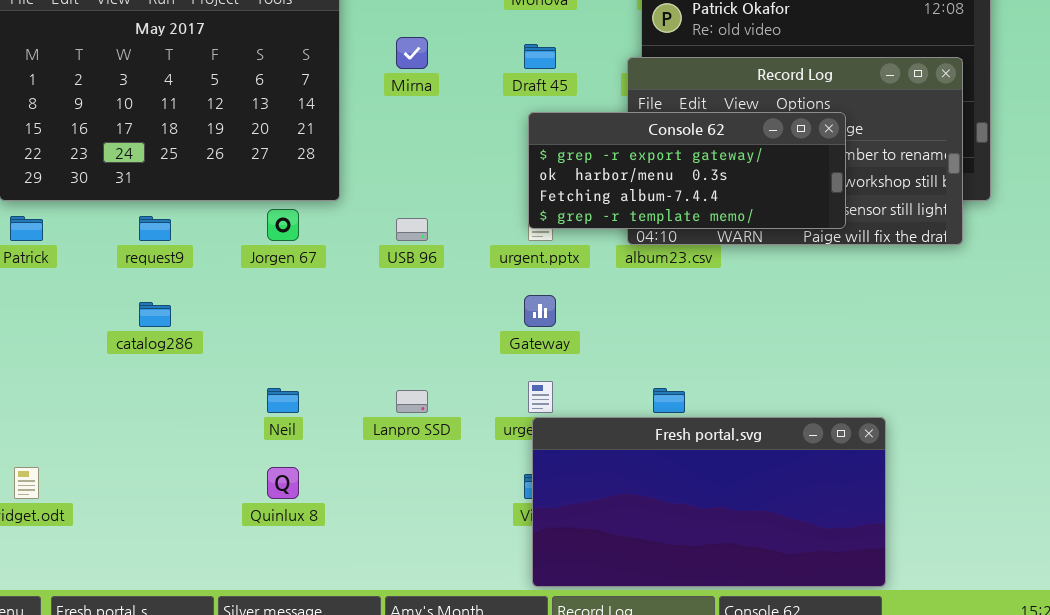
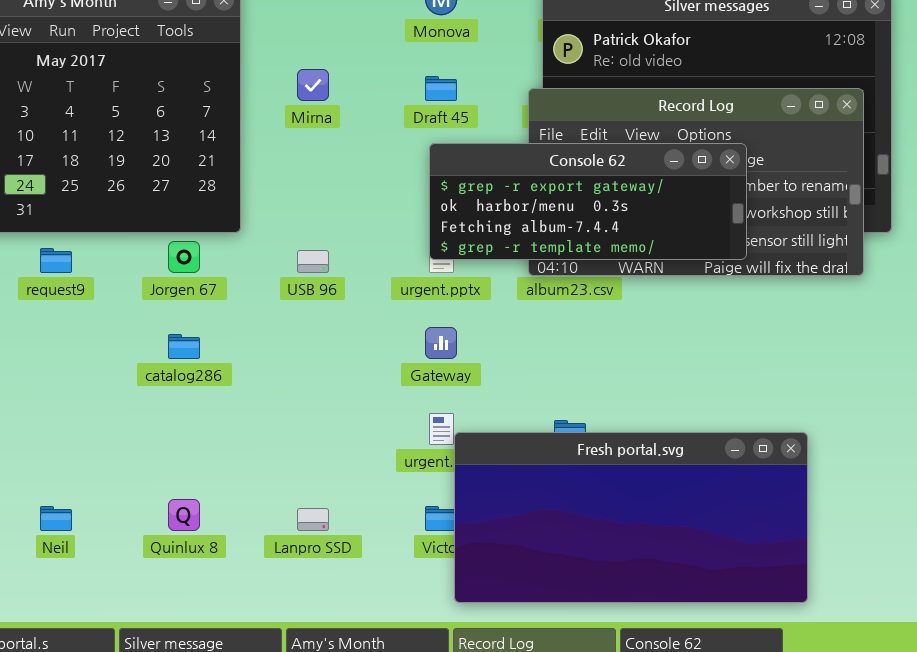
catalog286: [139,302,171,327] -> [168,334,200,359], moved
Neil: [267,388,299,413] -> [40,506,72,531], moved
Lanpro SSD: [396,390,428,413] -> [297,508,329,531], moved
Fresh portal.svg: [532,417,886,587] -> [454,432,808,603], moved

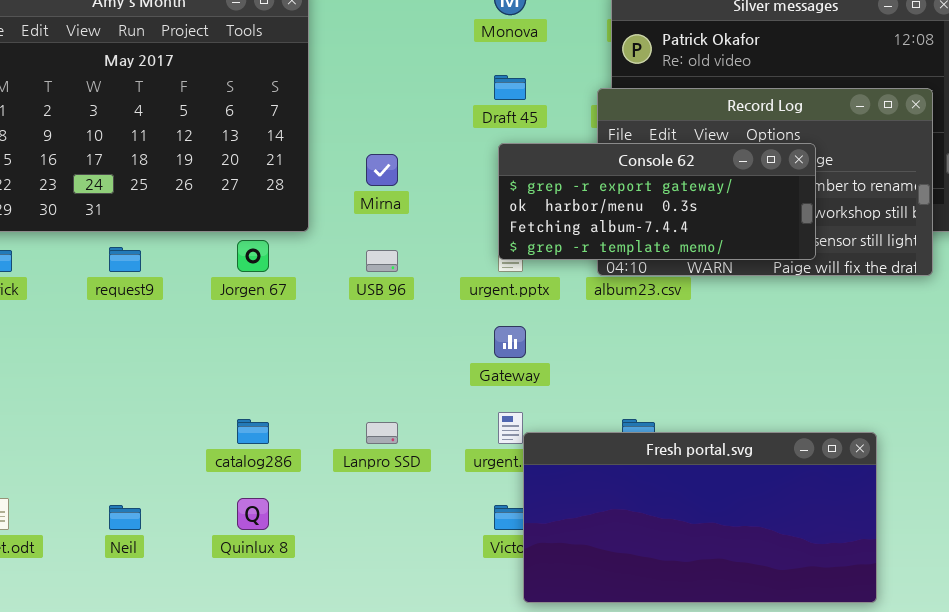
Mirna: [297,69,329,101] -> [366,154,398,186], moved
catalog286: [168,334,200,359] -> [237,419,269,444], moved
Lanpro SSD: [297,508,329,531] -> [366,422,398,444], moved

